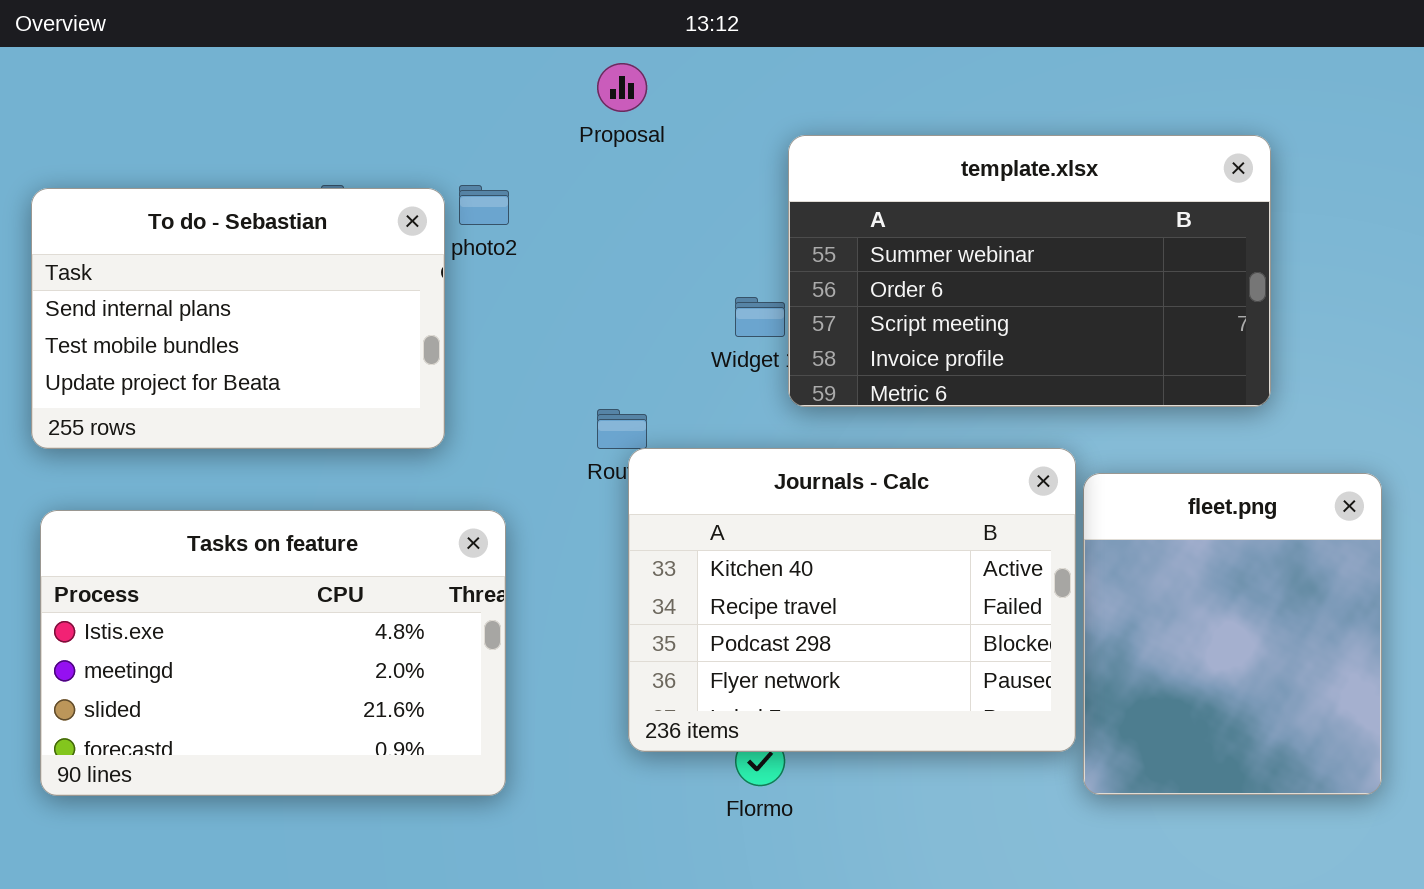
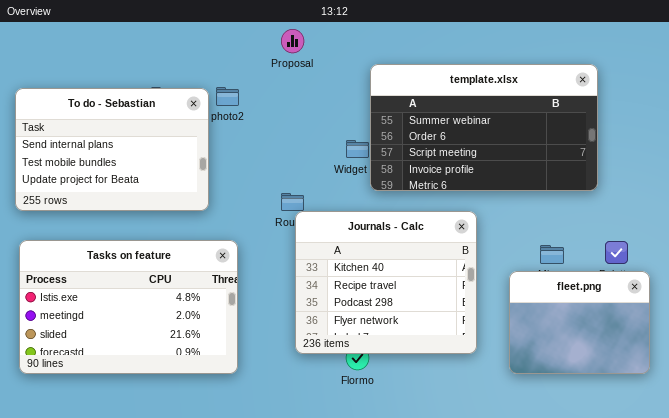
Journals - Calc: [628,448,1076,752] -> [295,211,477,354], resized
fleet.png: [1083,473,1382,795] -> [509,271,650,374], resized

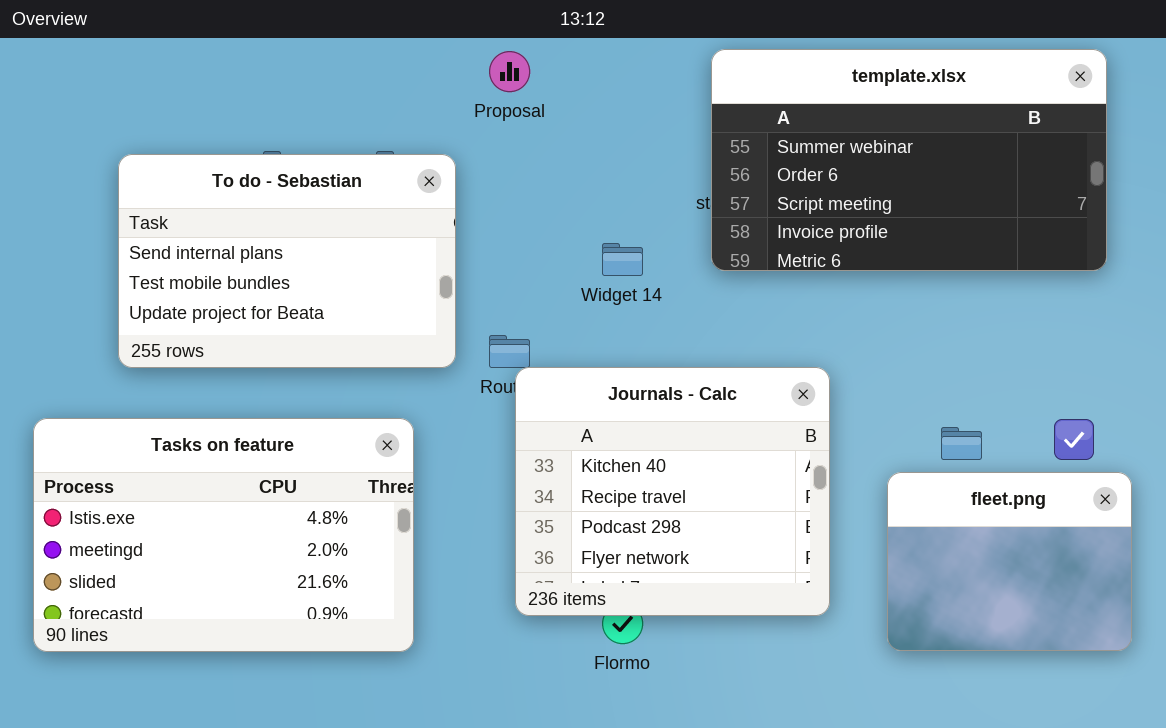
template.xlsx: [370,64,598,191] -> [711,49,1107,271], moved
To do - Sebastian: [15,88,209,211] -> [118,154,456,368], moved

